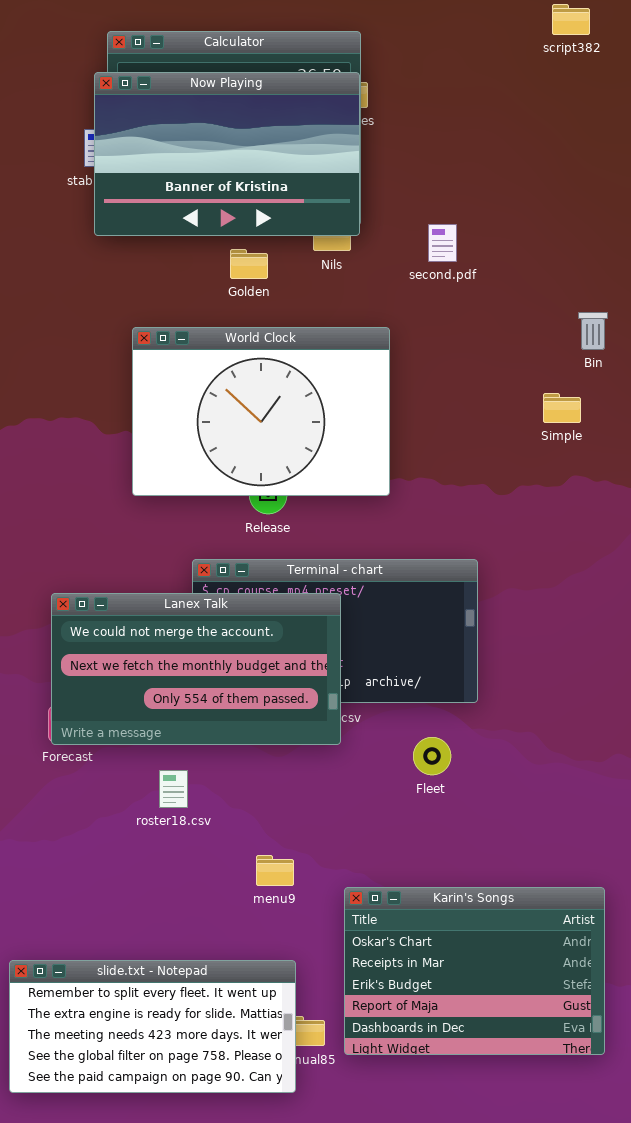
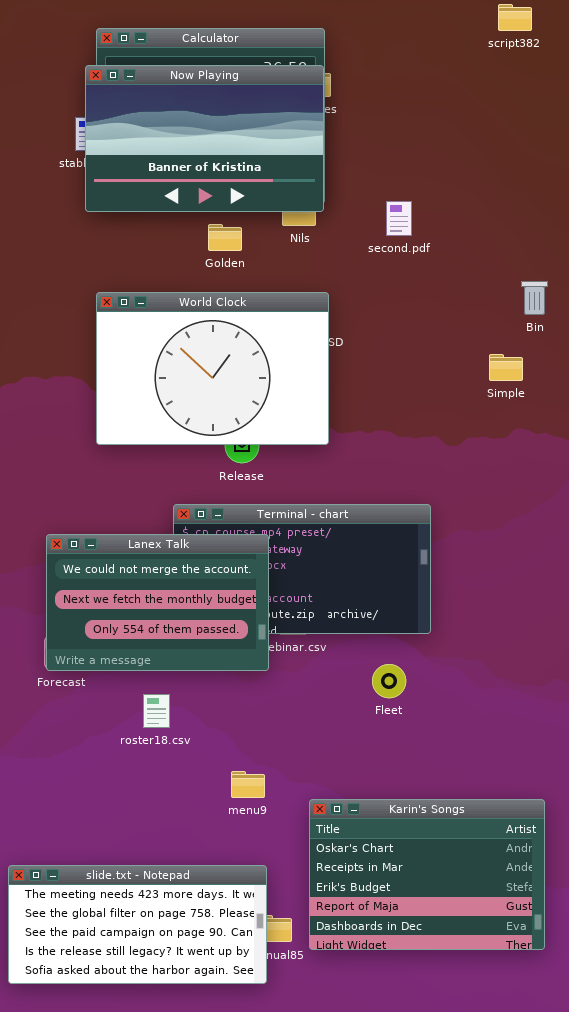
World Clock: [132,327,390,496] -> [96,292,329,445], moved
Lanex Talk: [51,593,341,745] -> [46,534,269,671], resized
slide.txt - Notepad: [9,960,296,1093] -> [8,865,267,984], scrolled down 2 rows

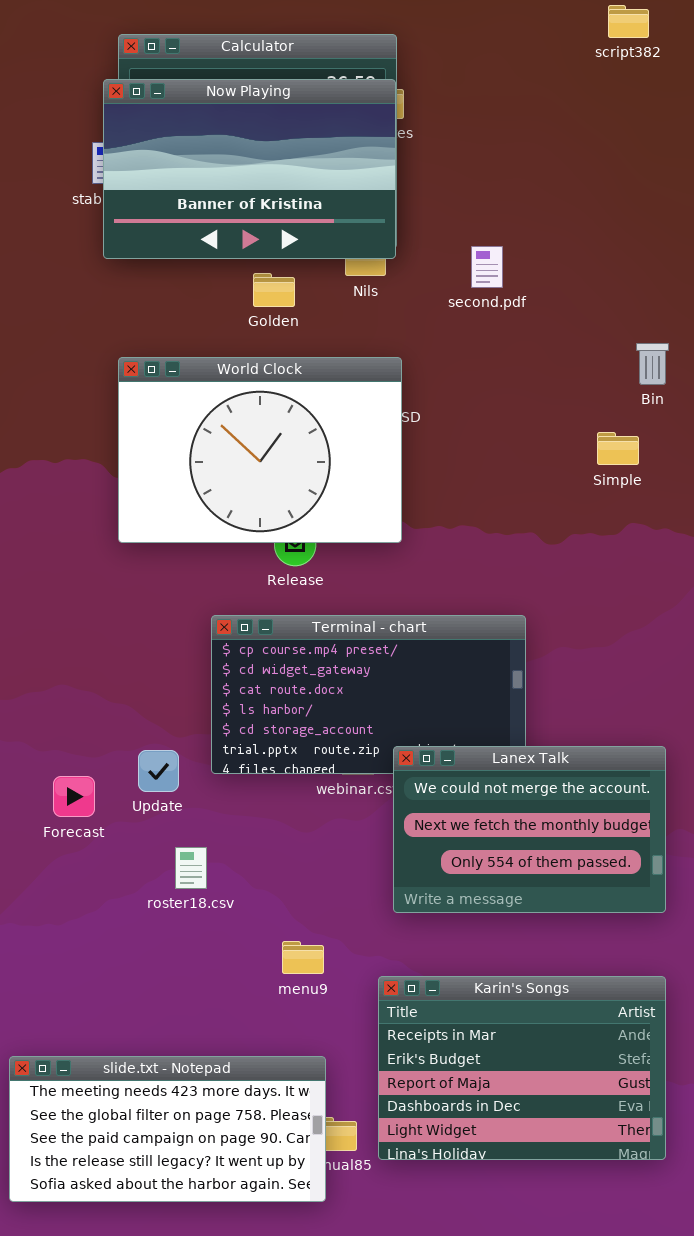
Lanex Talk: [46,534,269,671] -> [393,746,666,913], moved
Karin's Songs: [309,799,545,950] -> [378,976,666,1160], scrolled down 1 row

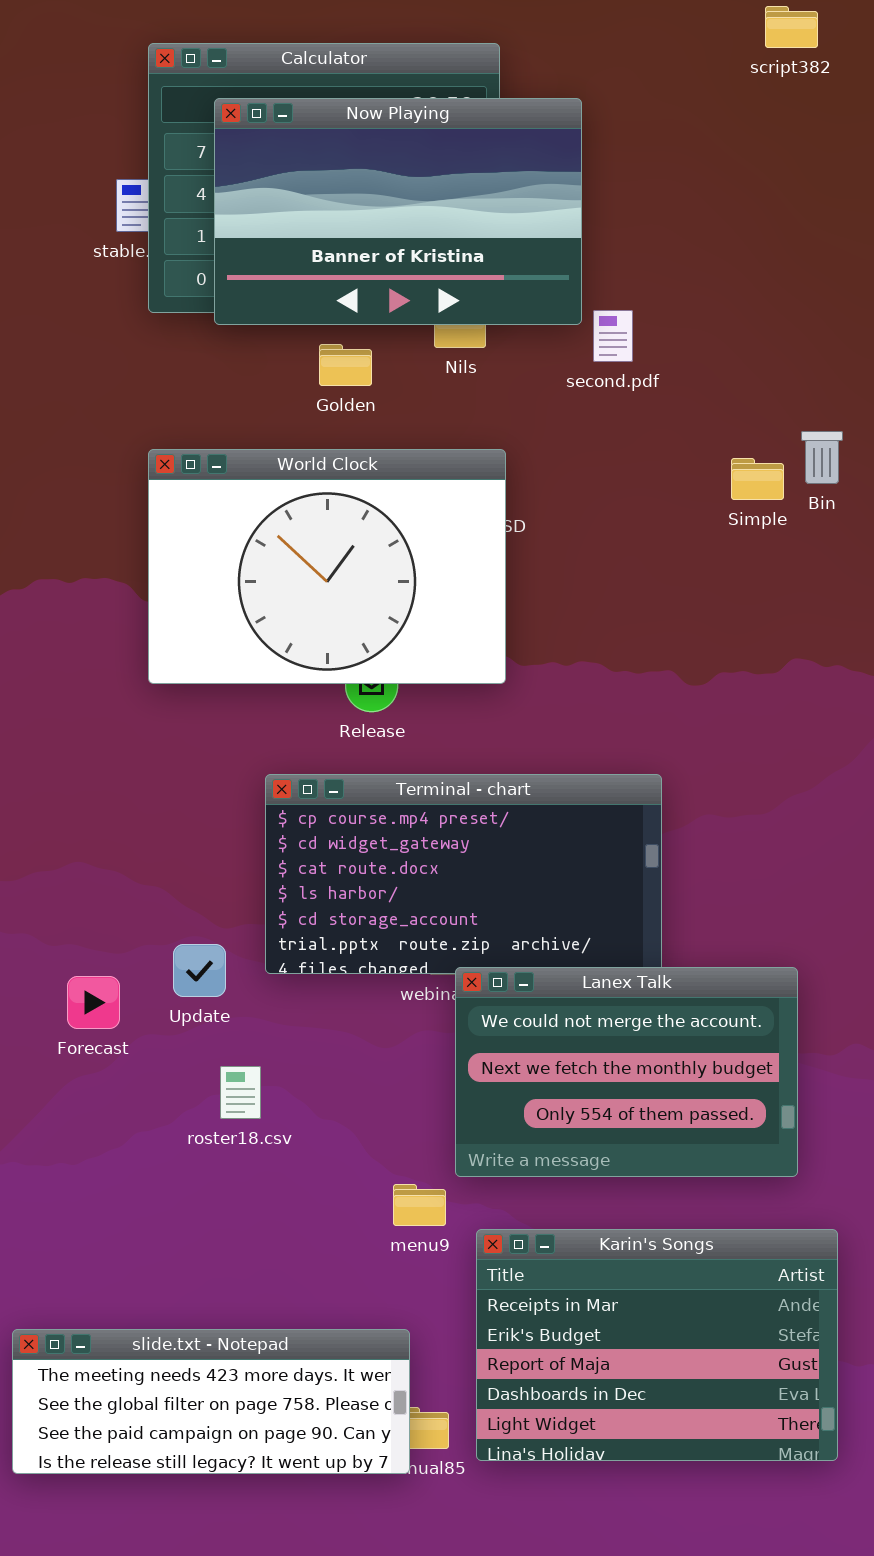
Now Playing: [103,79,396,259] -> [214,98,582,325], moved
Simple: [597,432,639,465] -> [731,458,784,500], moved
Lanex Talk: [393,746,666,913] -> [455,967,798,1177], moved
menu9: [282,941,324,974] -> [393,1184,446,1226], moved
slide.txt - Notepad: [9,1056,326,1202] -> [12,1329,410,1474], resized

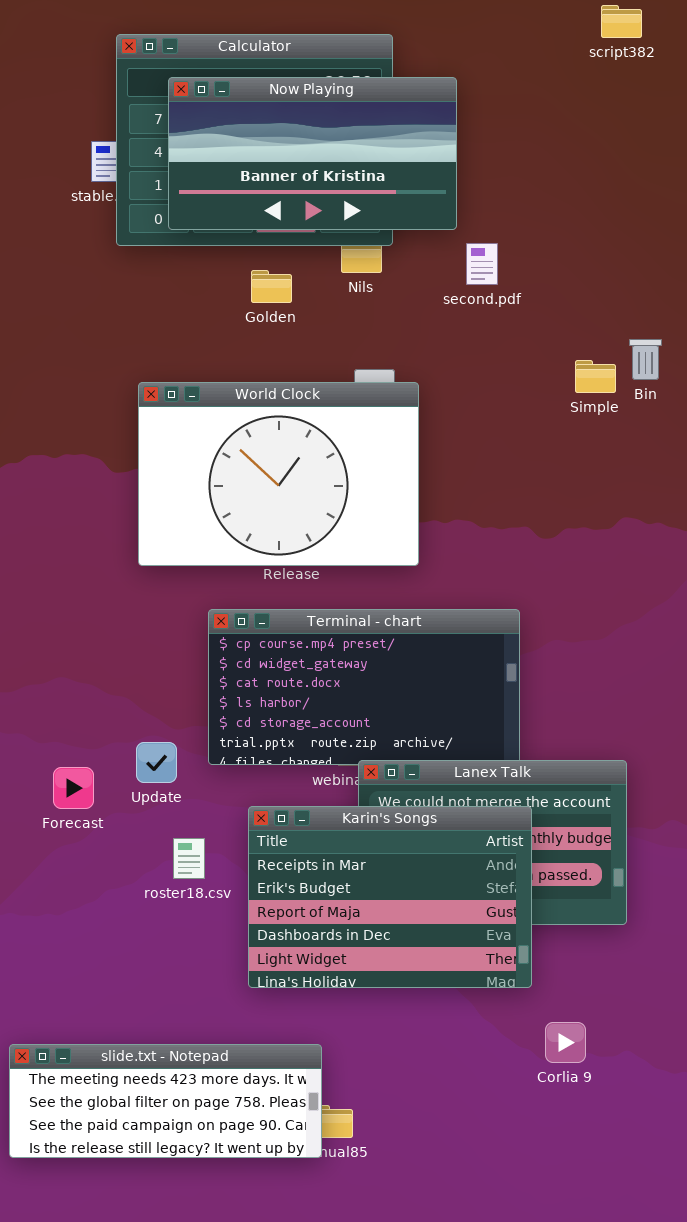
Now Playing: [214,98,582,325] -> [168,77,457,230], resized
World Clock: [148,449,506,684] -> [138,382,419,566], moved
Karin's Songs: [476,1229,838,1461] -> [248,806,532,988], moved

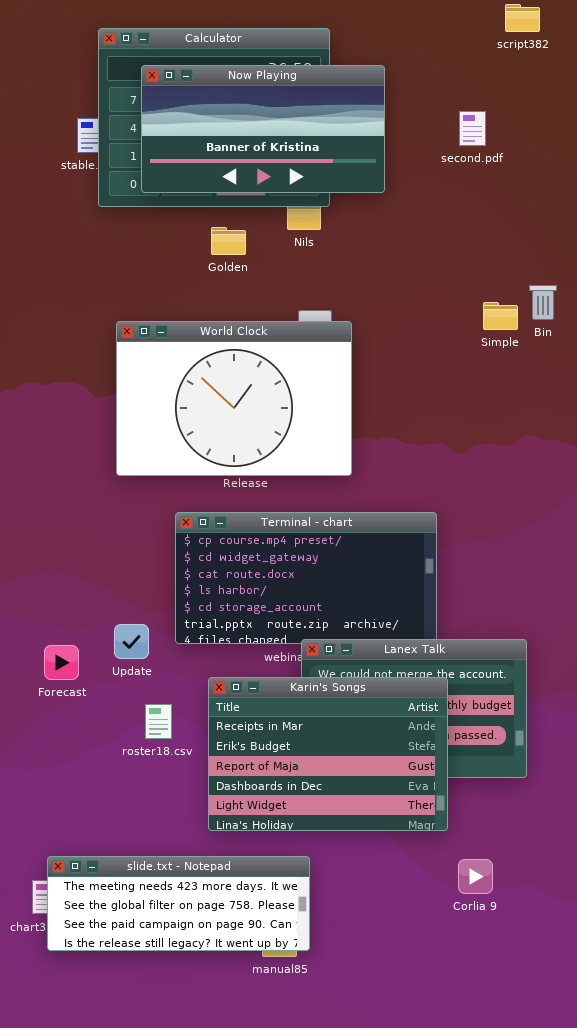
second.pdf: [466,243,498,285] -> [459,111,486,146], moved
slide.txt - Notepad: [9,1044,322,1158] -> [47,856,310,951], moved

